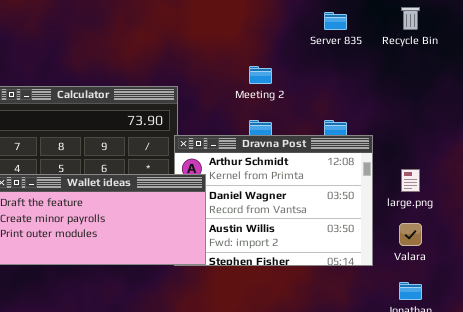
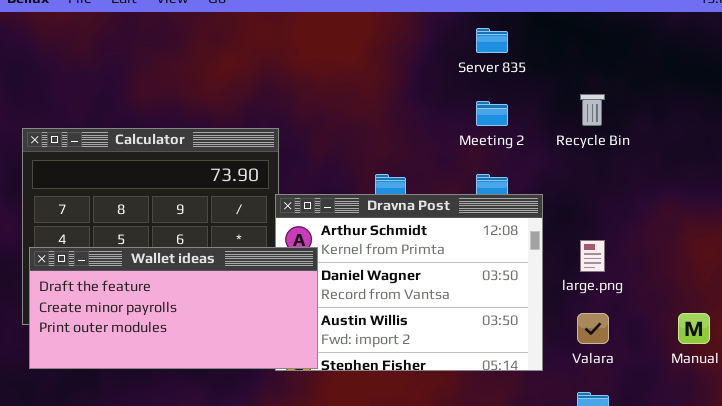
Recycle Bin: [401,7,420,30] -> [580,94,605,126], moved
Meeting 2: [249,66,272,84] -> [476,101,508,126], moved

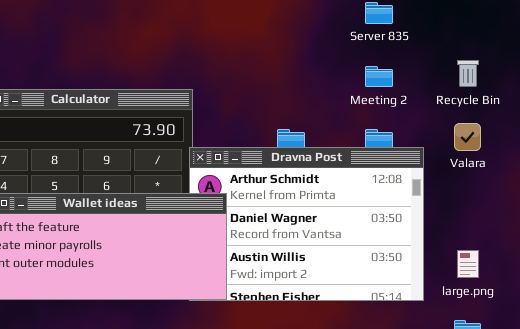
large.png: [580,240,605,272] -> [457,250,479,278], moved
Valara: [577,313,609,344] -> [454,123,481,151], moved

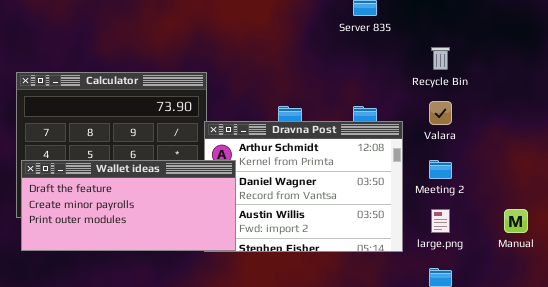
Meeting 2: [365,66,393,87] -> [429,160,452,179], moved

